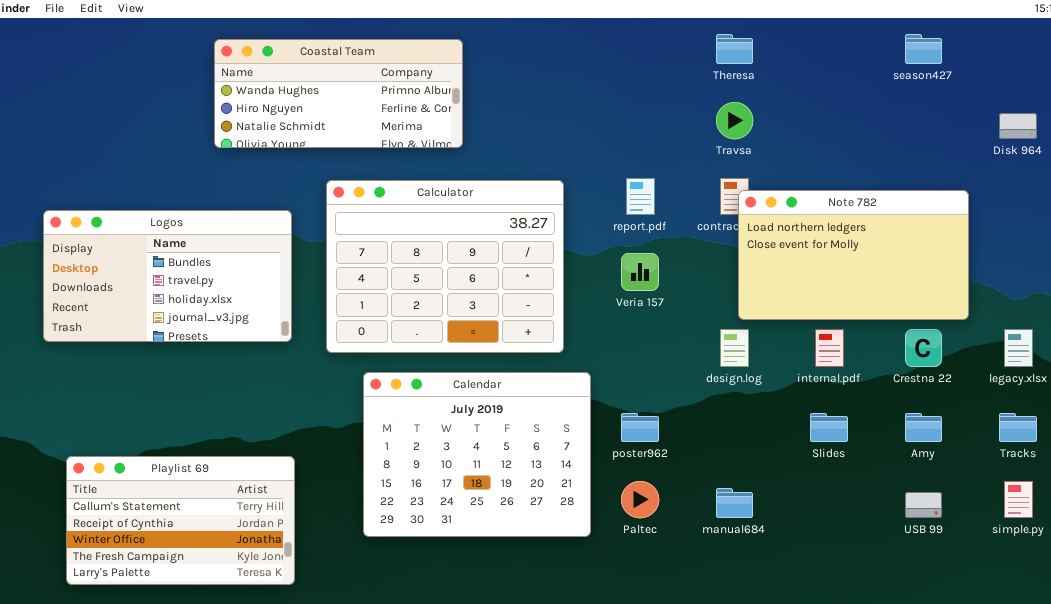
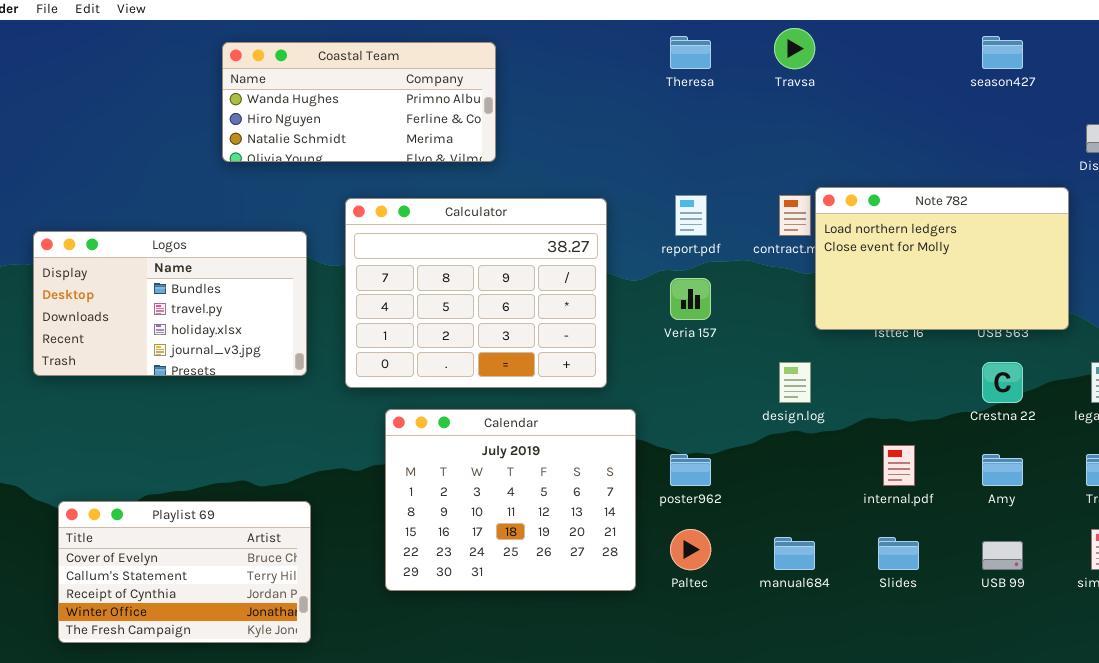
Theresa: [716,34,753,64] -> [670,36,711,69], moved
Travsa: [716,102,753,139] -> [774,28,815,69], moved
Note 782: [738,190,969,320] -> [815,187,1069,330], moved
internal.pdf: [815,329,844,367] -> [883,445,915,486], moved
Slides: [810,413,848,442] -> [878,537,919,570], moved
Playlist 69: [66,456,295,585] -> [58,501,311,643], scrolled up 1 row

